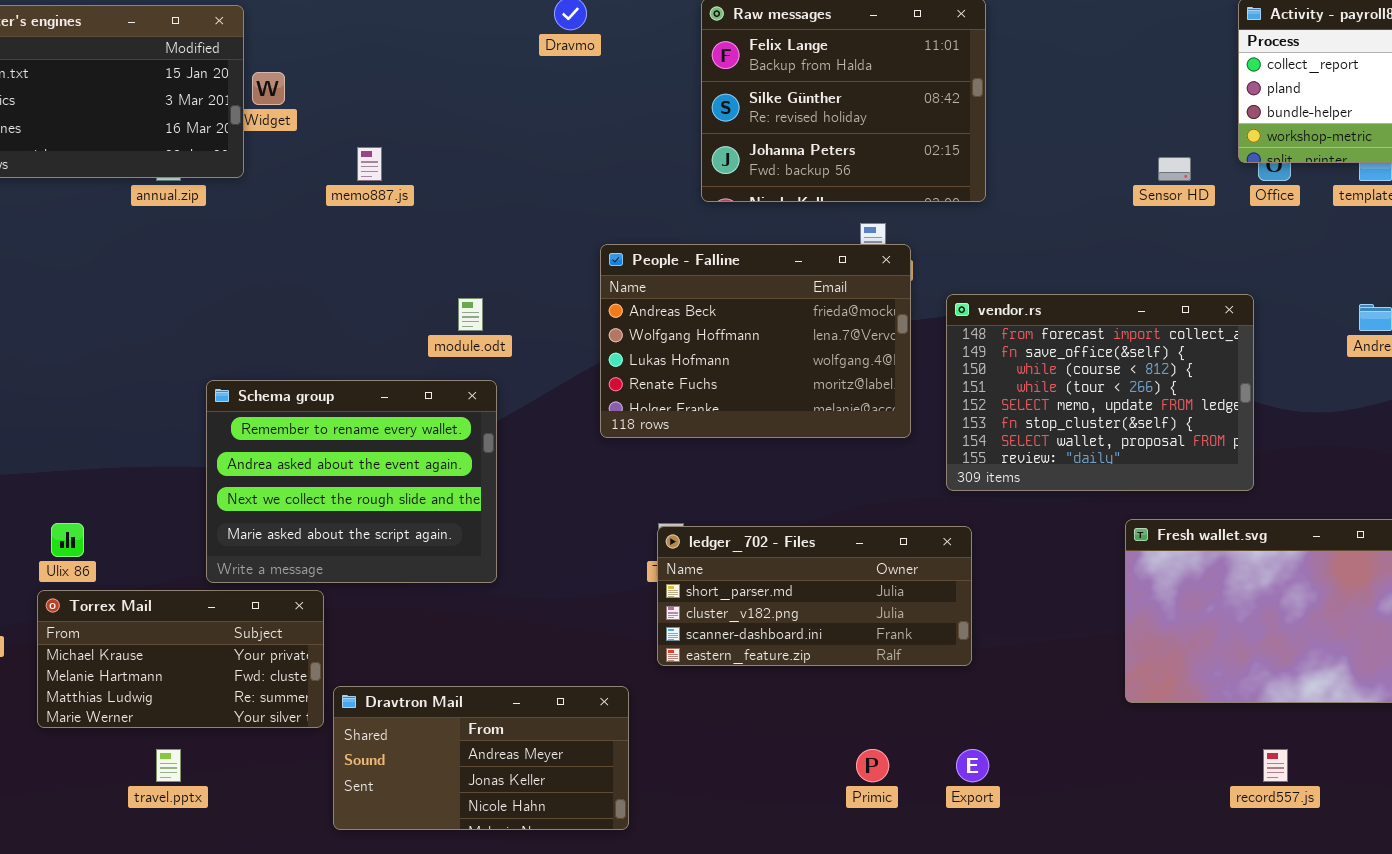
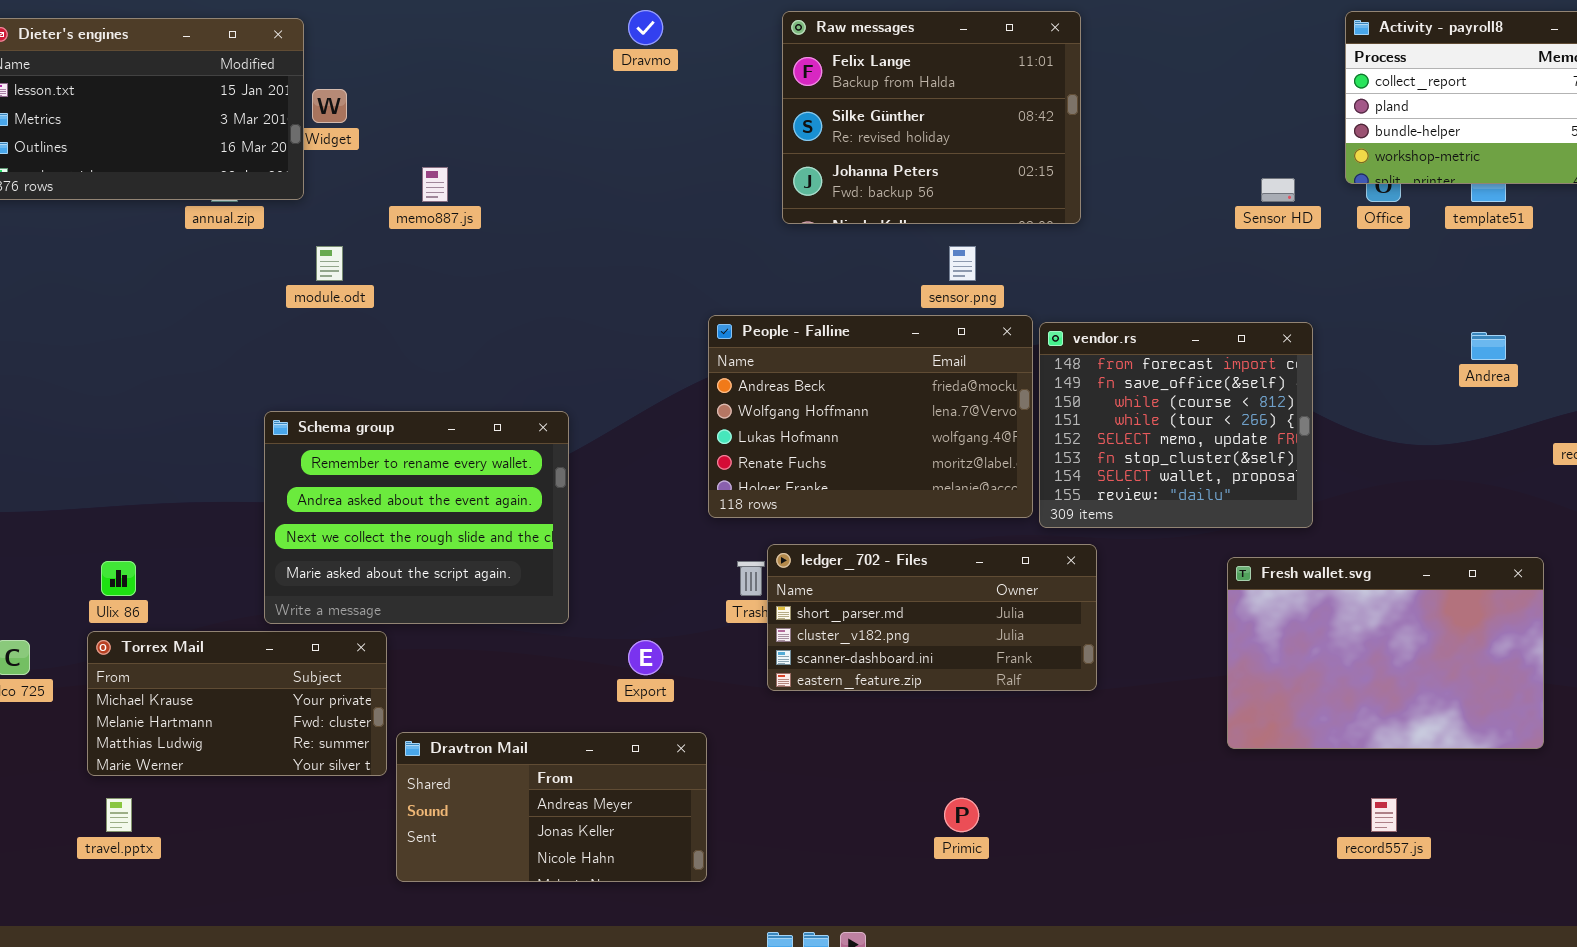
People - Falline: [600,244,911,438] -> [708,315,1033,518], moved
vendor.rs: [946,294,1254,491] -> [1039,322,1313,528], resized
module.odt: [458,298,483,331] -> [316,246,343,281], moved
ledger_702 - Files: [657,526,972,666] -> [767,544,1097,691], moved
travel.pptx: [156,749,181,782] -> [106,798,132,832], moved
Export: [956,749,989,782] -> [628,640,663,675], moved

